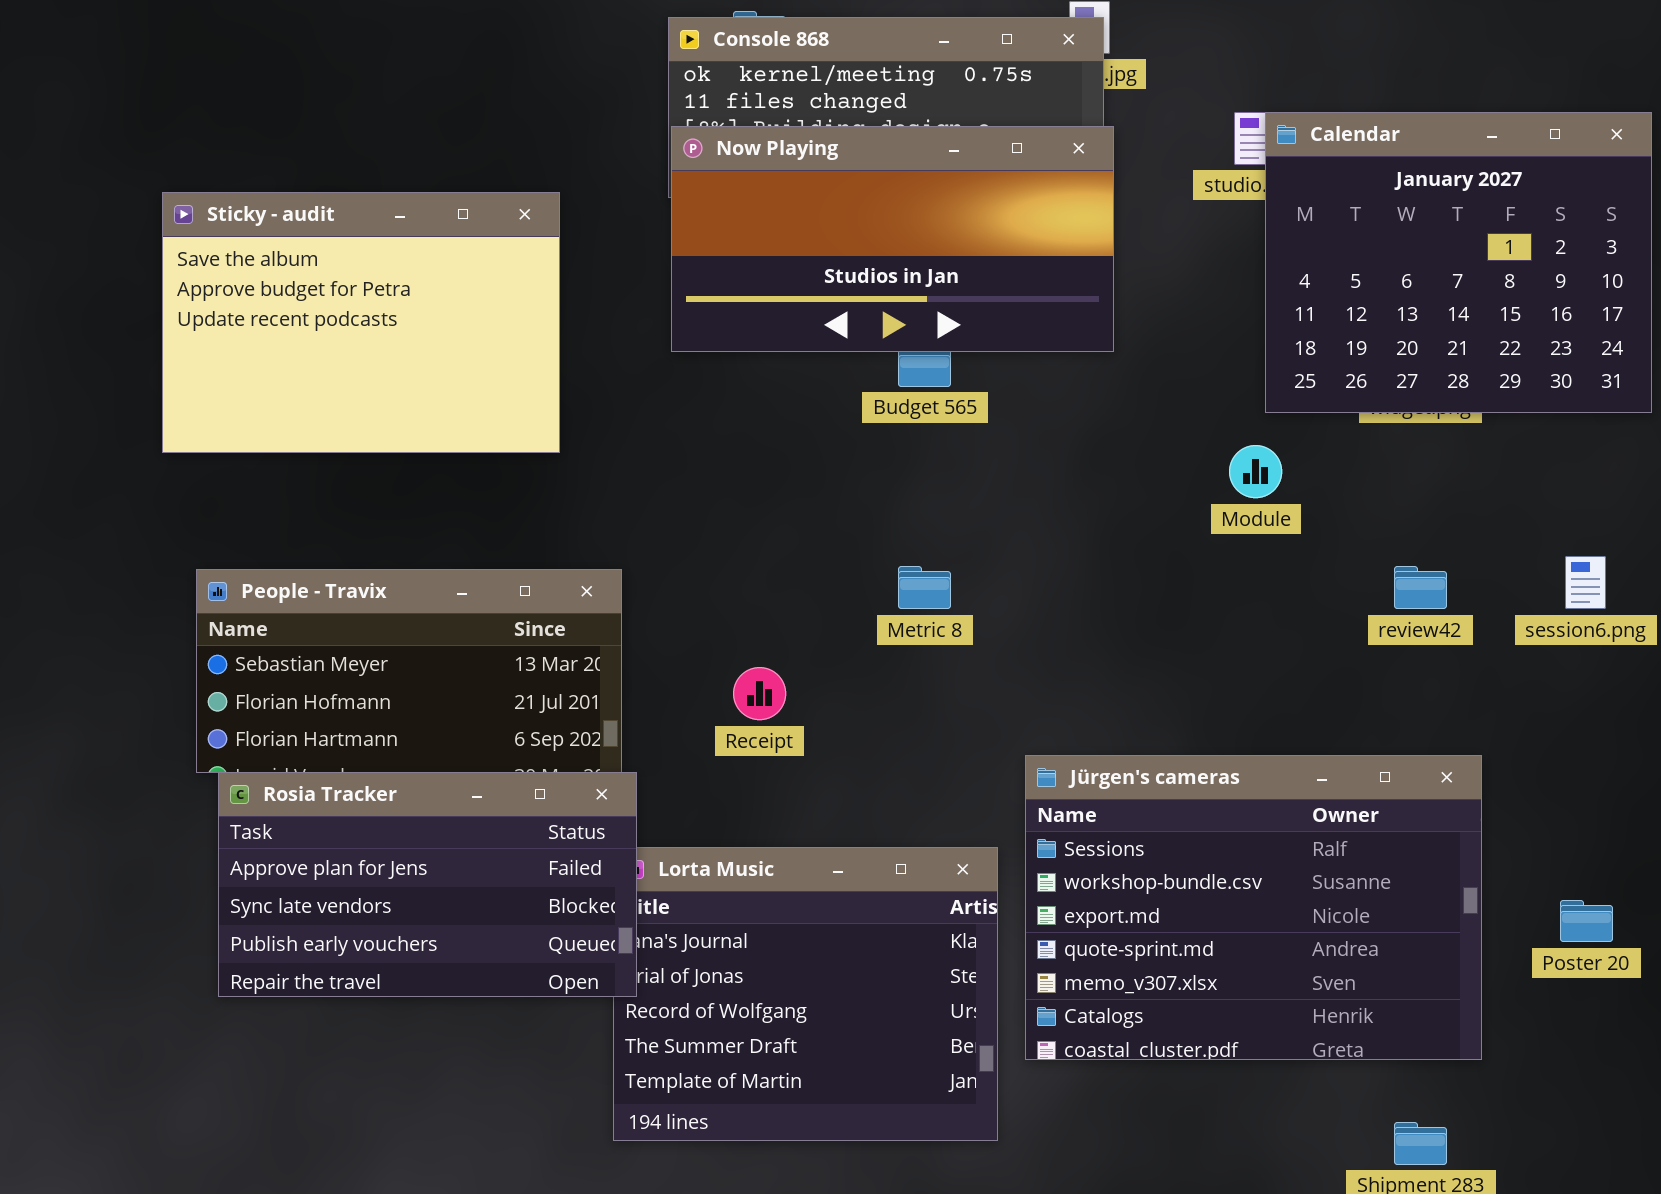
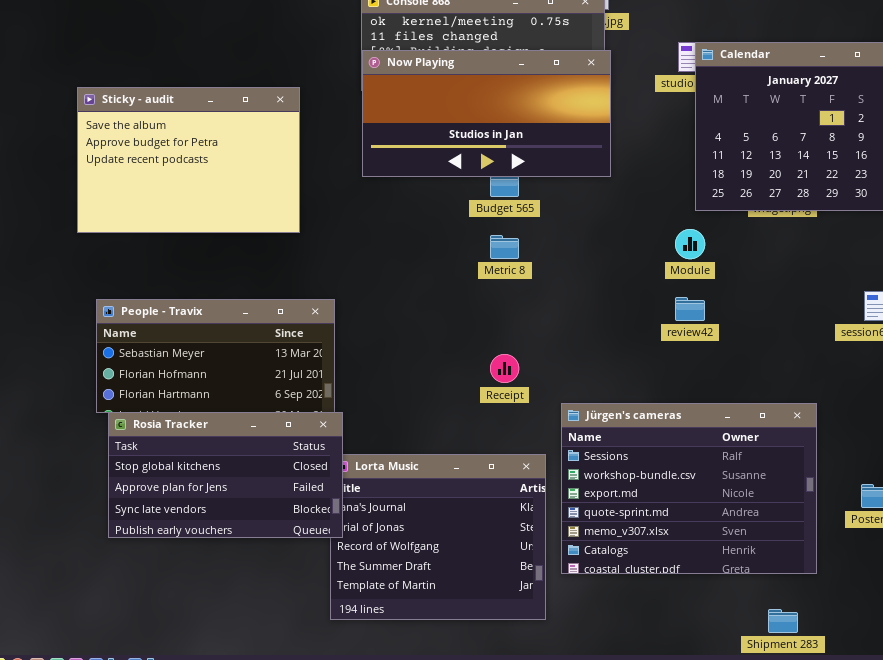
Metric 8: [898,566,951,609] -> [490,235,519,259], moved
review42: [1394,566,1447,609] -> [675,297,705,321], moved
Receipt: [733,667,786,720] -> [490,354,519,383], moved
Rosia Tracker: [218,772,637,997] -> [108,412,343,538], scrolled up 1 row

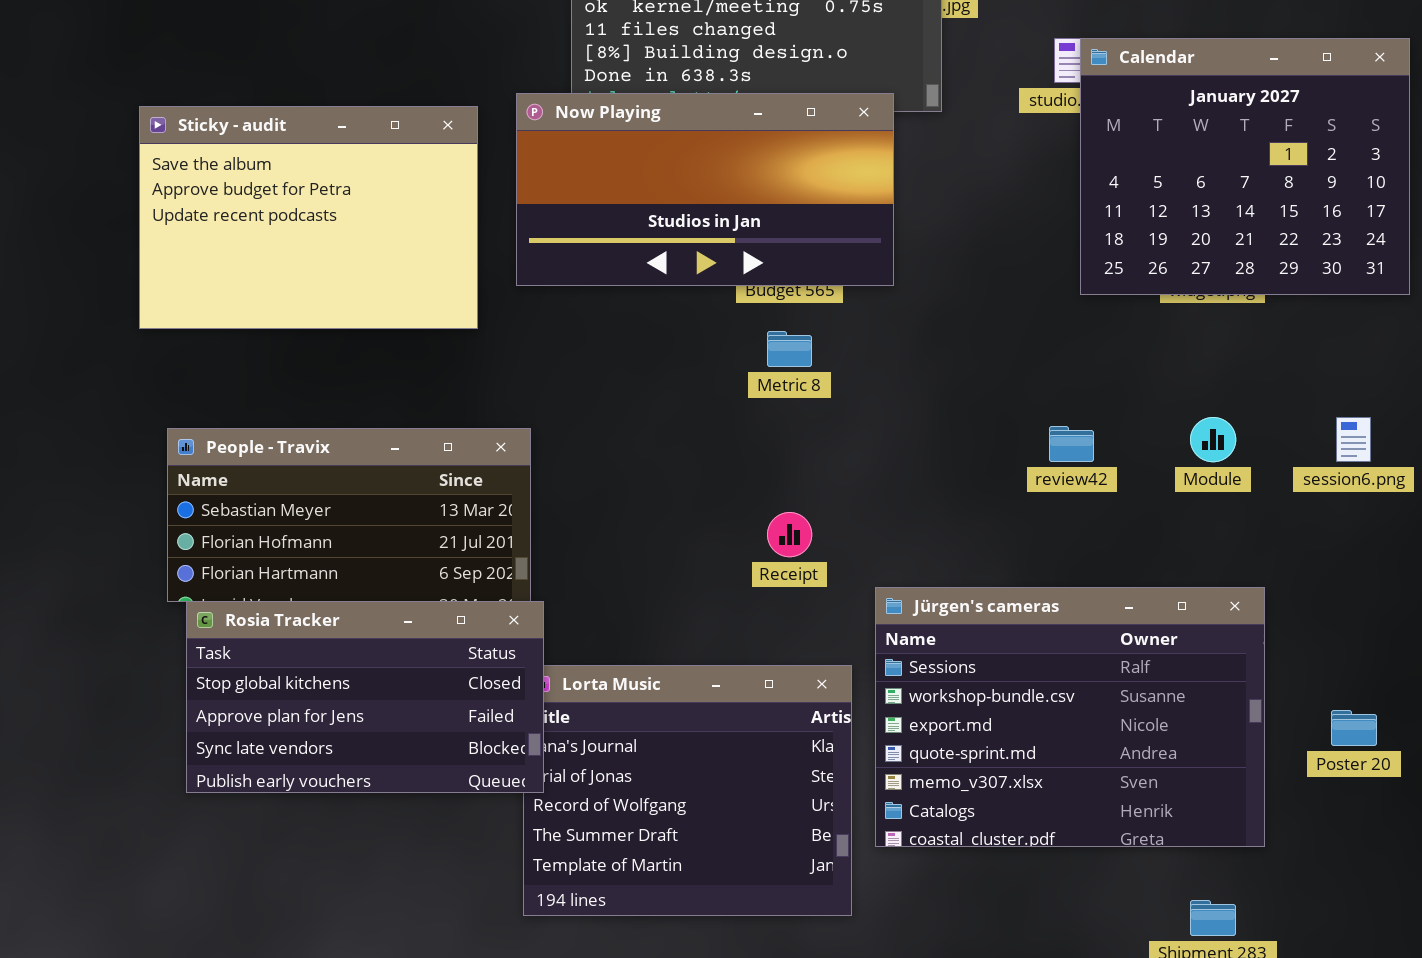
Now Playing: [362,50,611,177] -> [516,93,894,286], moved
Module: [675,229,705,259] -> [1190,417,1236,462], moved

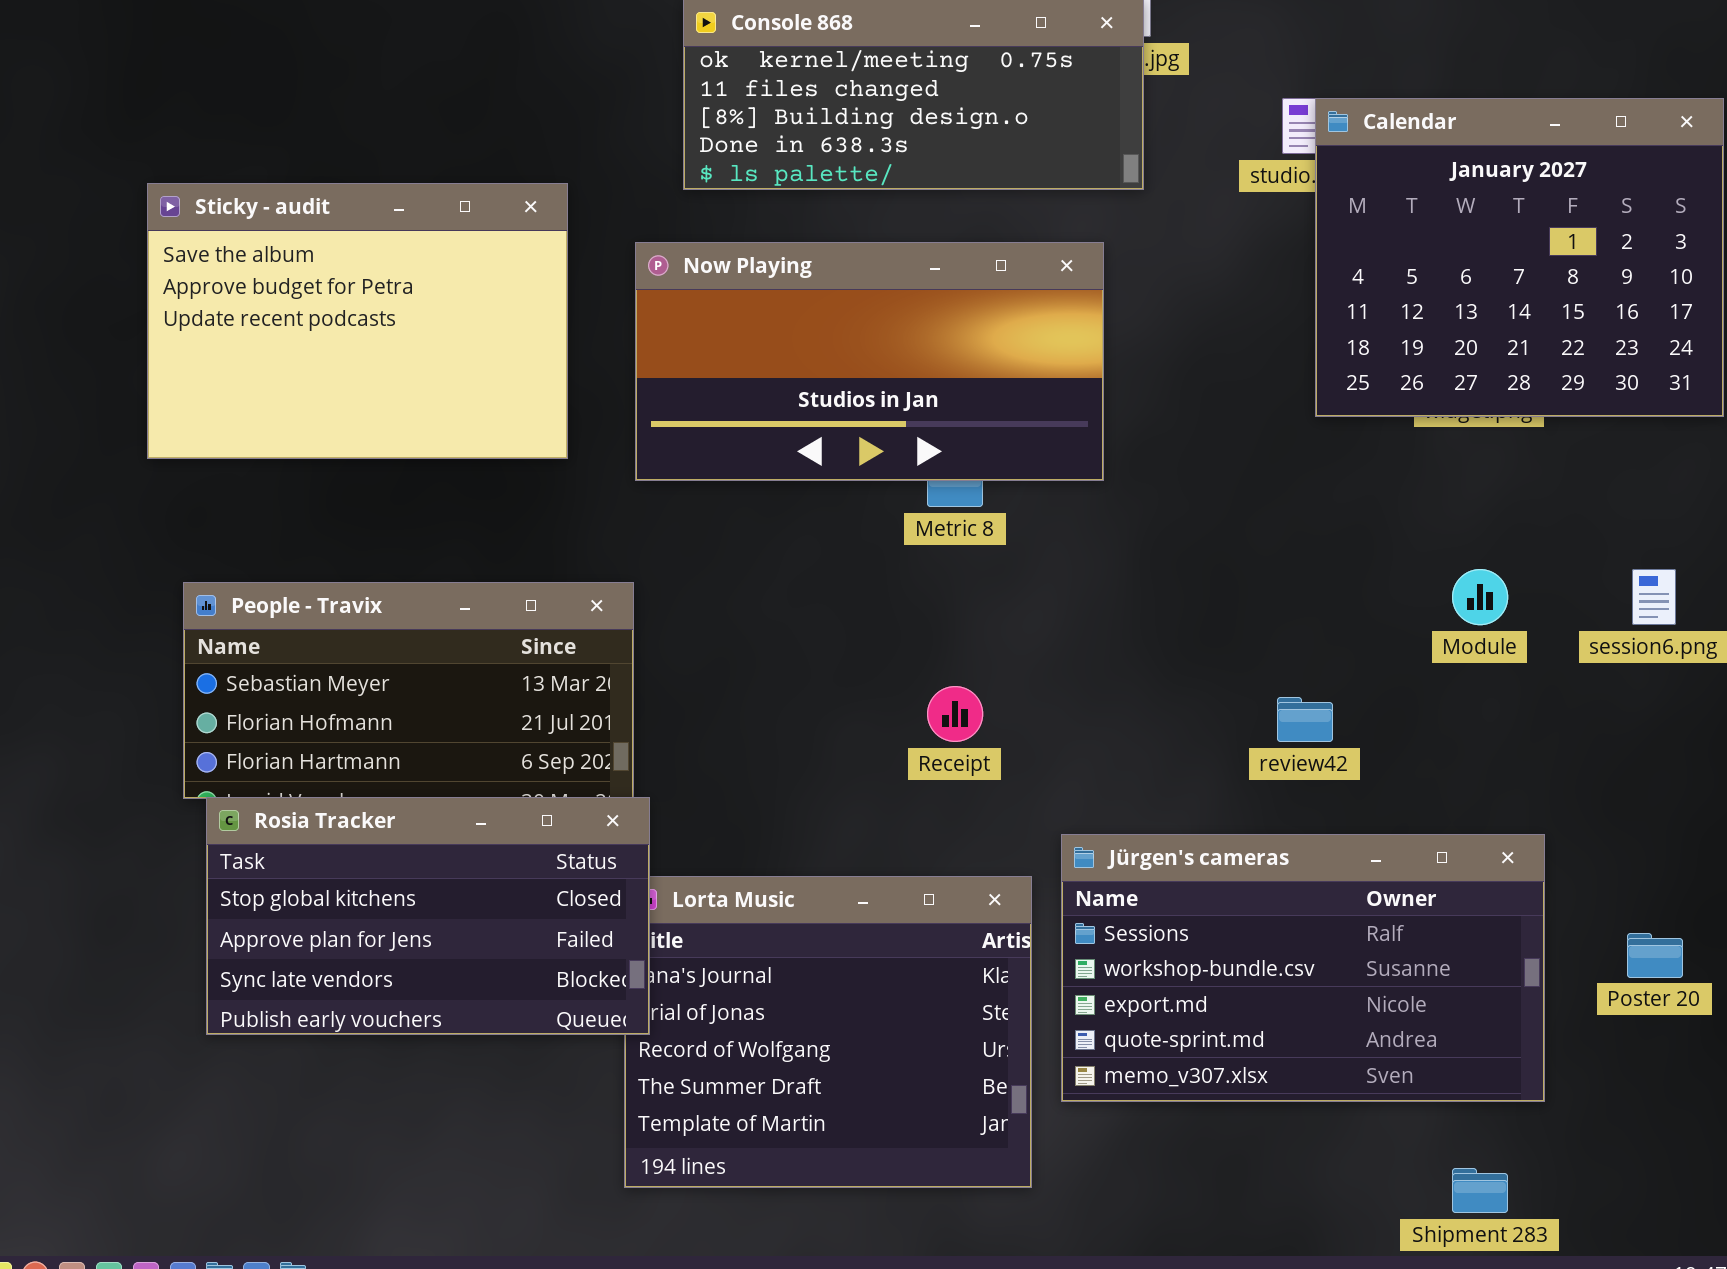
Now Playing: [516,93,894,286] -> [635,242,1104,481], moved
review42: [1049,426,1094,462] -> [1277,697,1333,742], moved
Jürgen's cameras: [875,587,1265,847] -> [1061,834,1545,1102], resized

